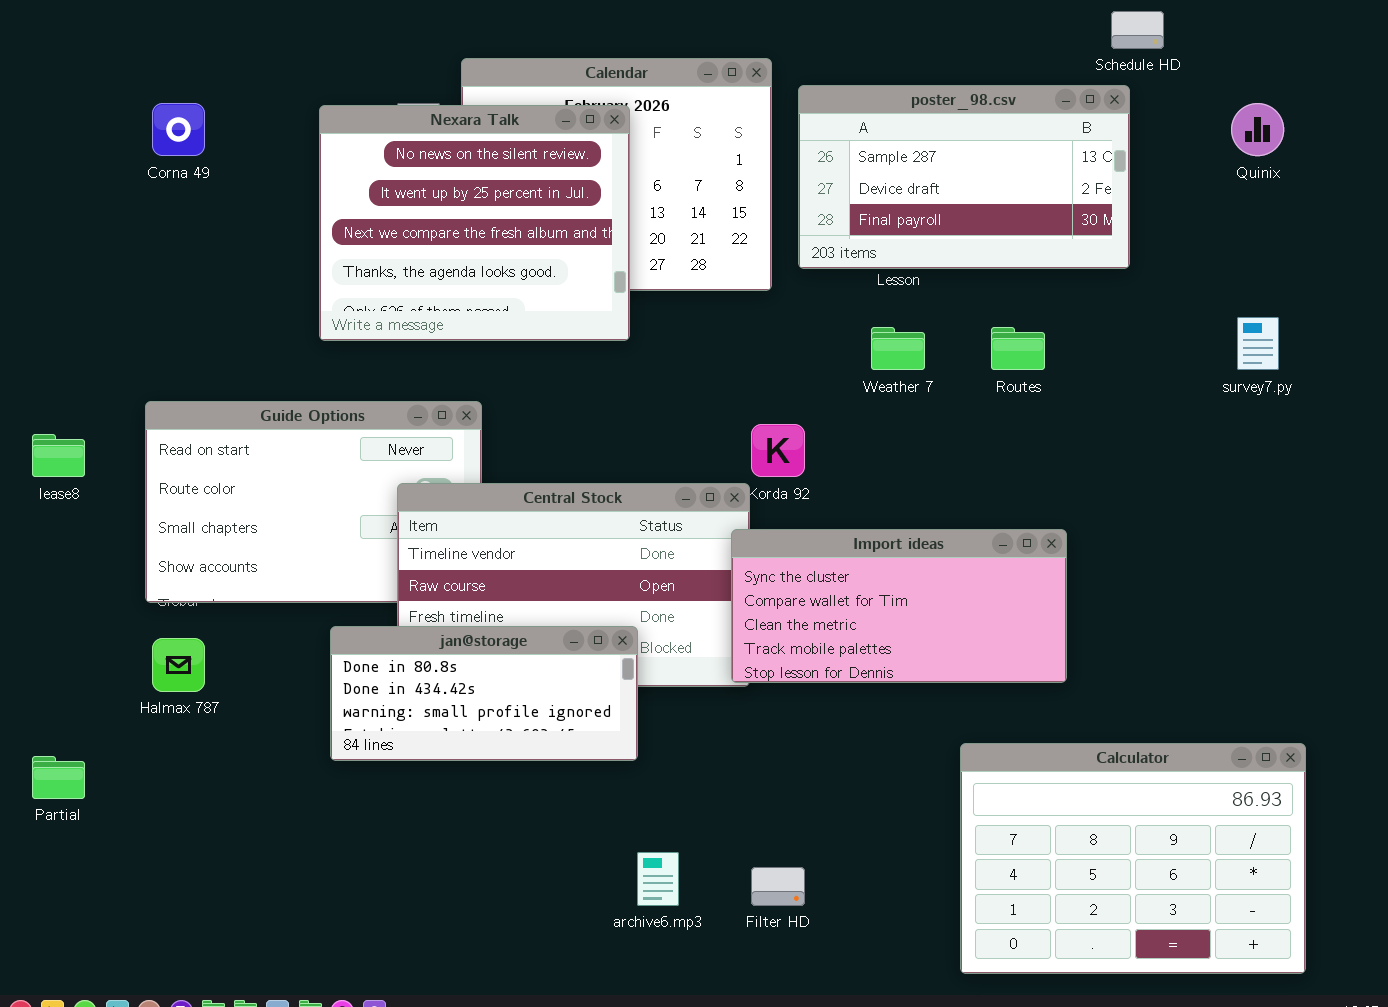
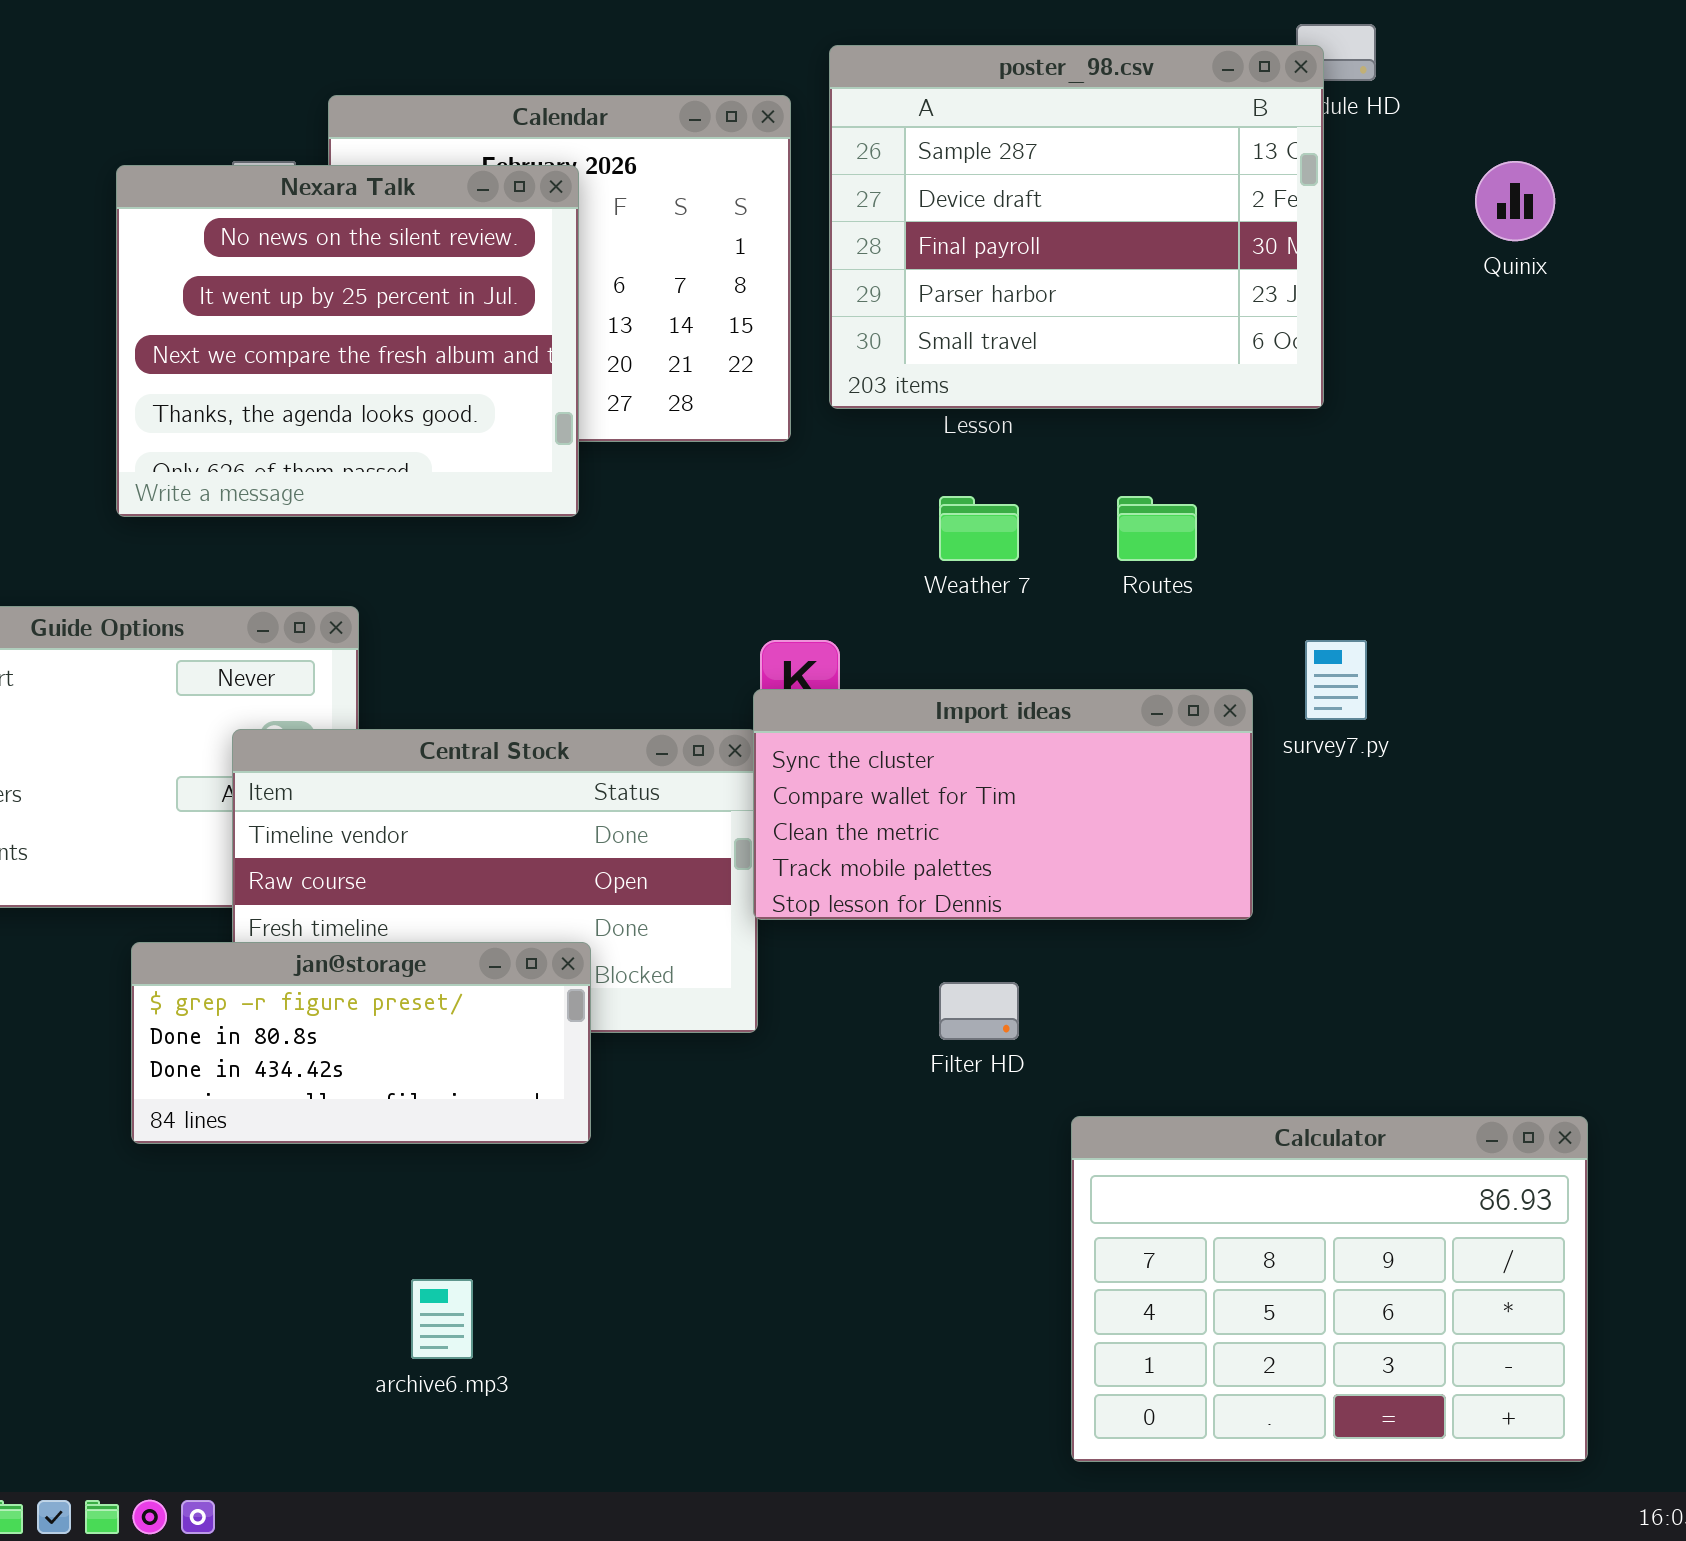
poster_98.csv: [798,85,1130,269] -> [829,45,1324,409], resized
survey7.py: [1237,317,1279,370] -> [1305,640,1367,720], moved
Import ideas: [731,529,1067,683] -> [753,689,1253,920], moved
jan@storage: [330,626,638,761] -> [131,942,591,1144], scrolled up 1 row
archive6.mp3: [637,852,679,906] -> [411,1279,473,1359], moved
Filter HD: [751,867,805,906] -> [939,982,1019,1040], moved

